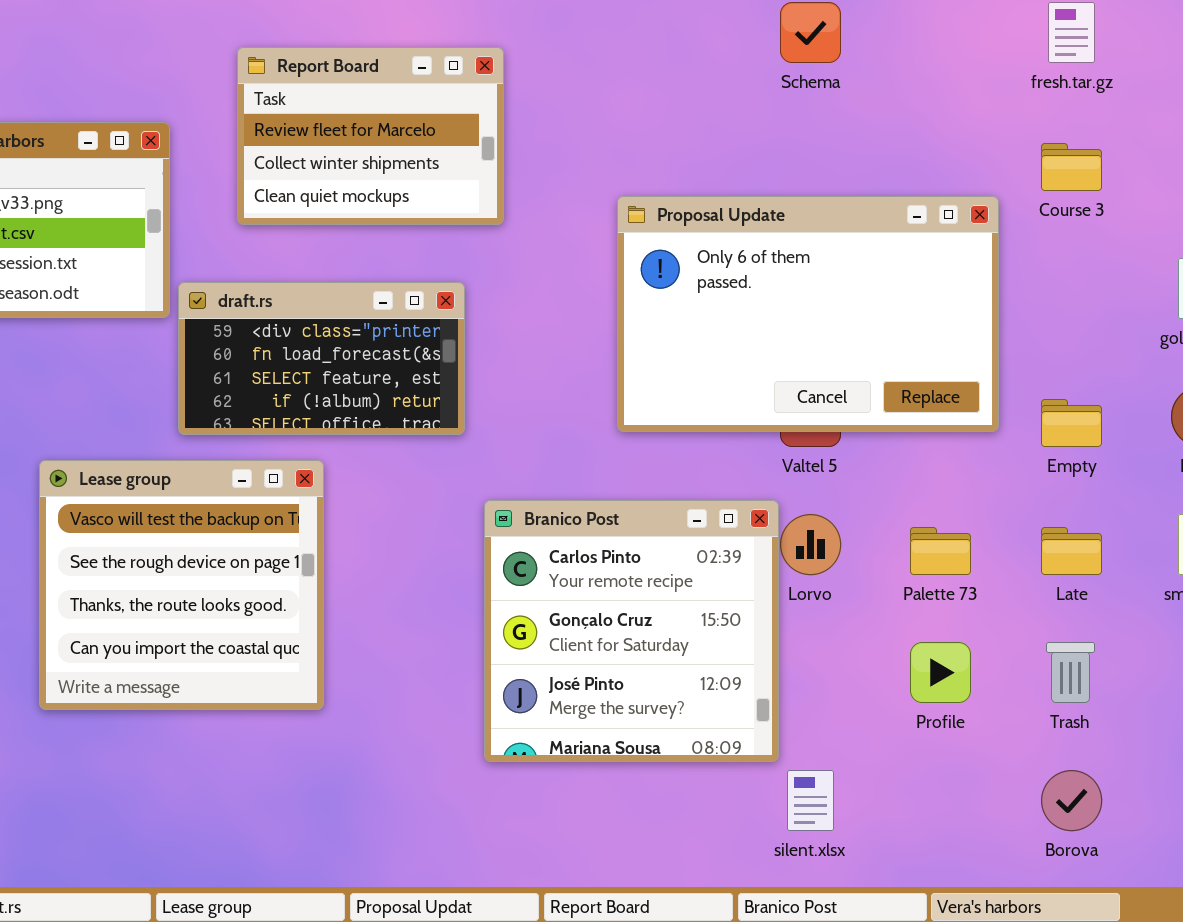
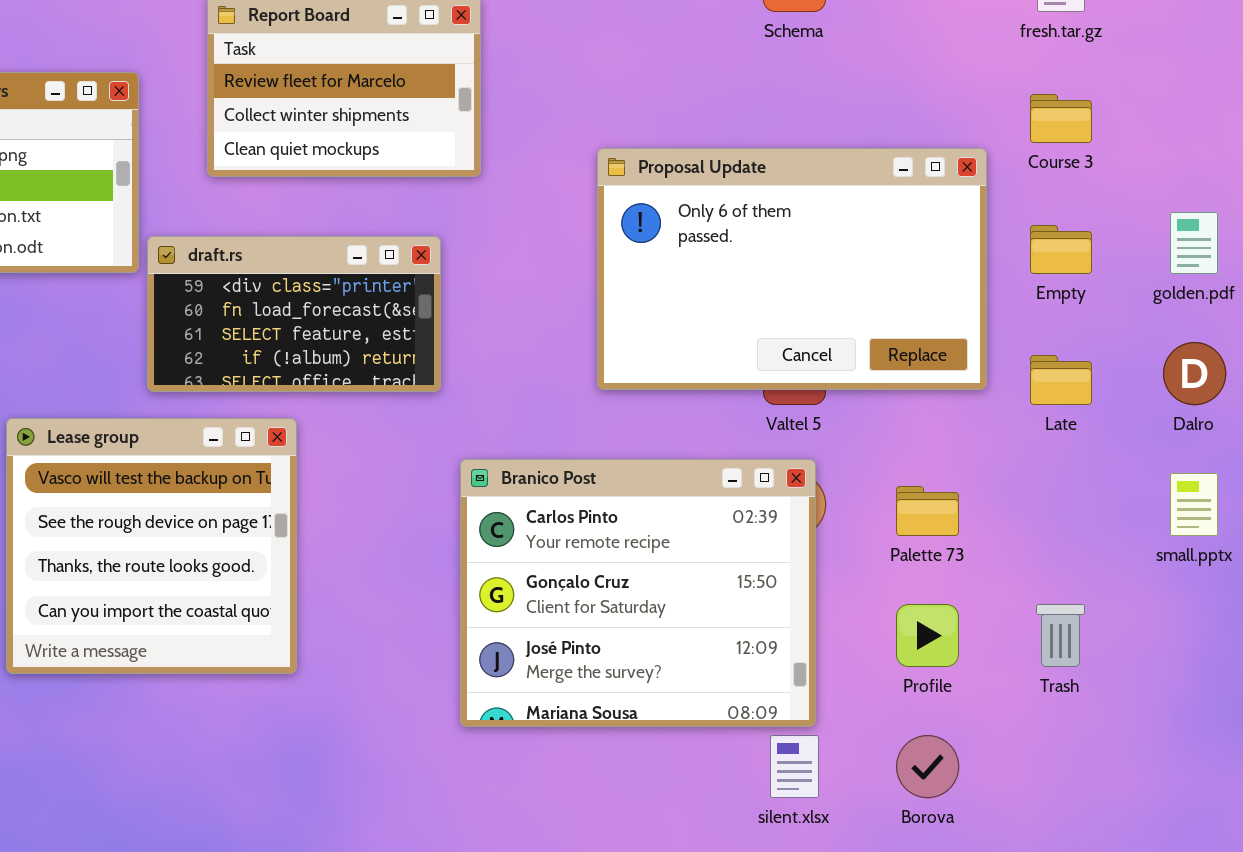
Empty: [1041,399,1102,447] -> [1030,225,1092,274], moved
Branico Post: [484,500,779,762] -> [460,459,816,727], resized
Late: [1041,527,1102,575] -> [1030,355,1092,405], moved
Borova: [1041,770,1102,831] -> [896,735,959,798], moved

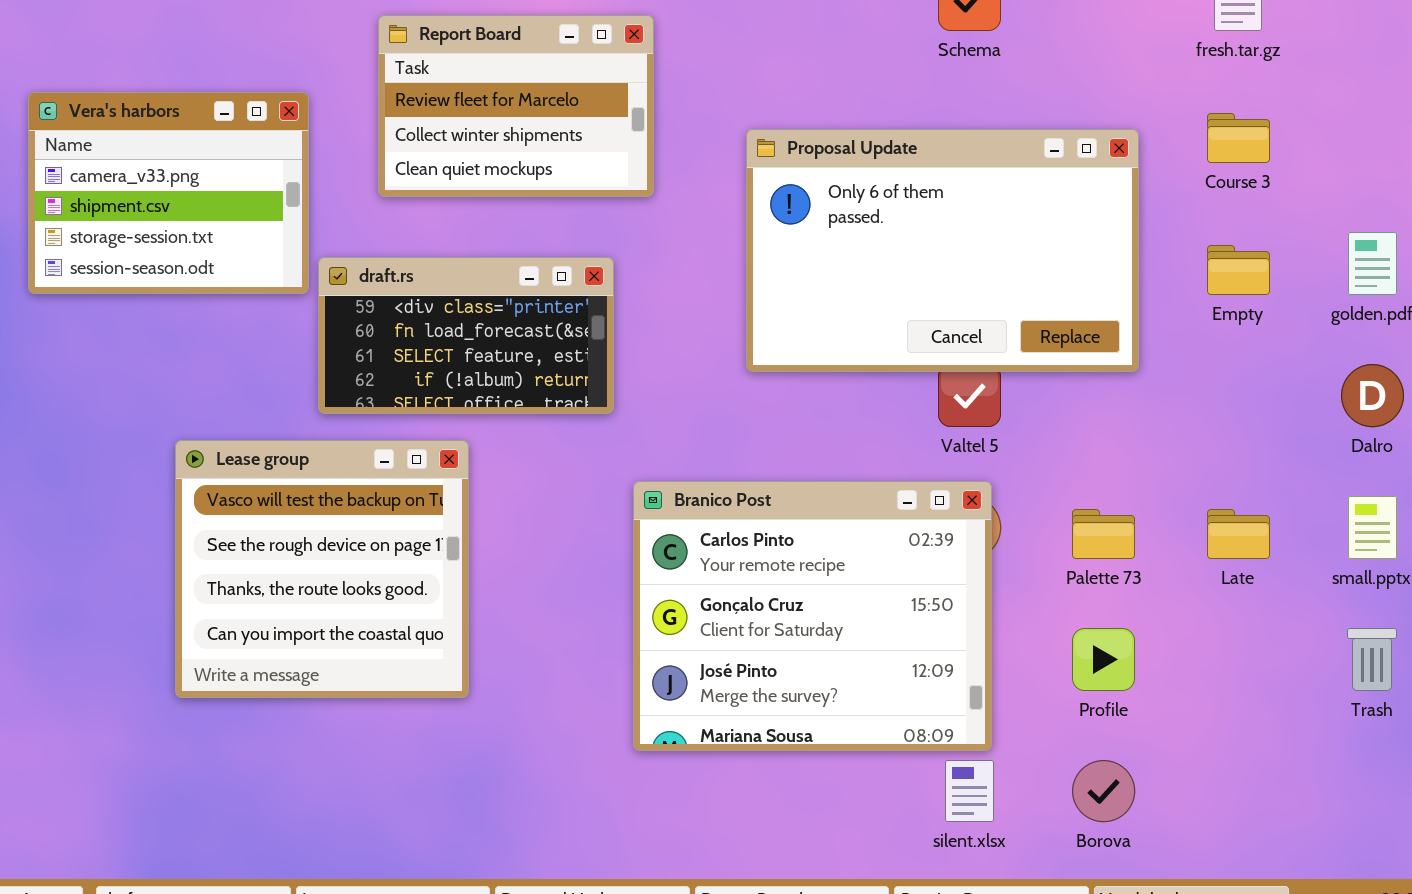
Proposal Update: [597,148,987,390] -> [746,129,1139,372], moved
Late: [1030,355,1092,405] -> [1207,509,1270,559], moved
Trash: [1036,604,1085,667] -> [1347,628,1397,691], moved

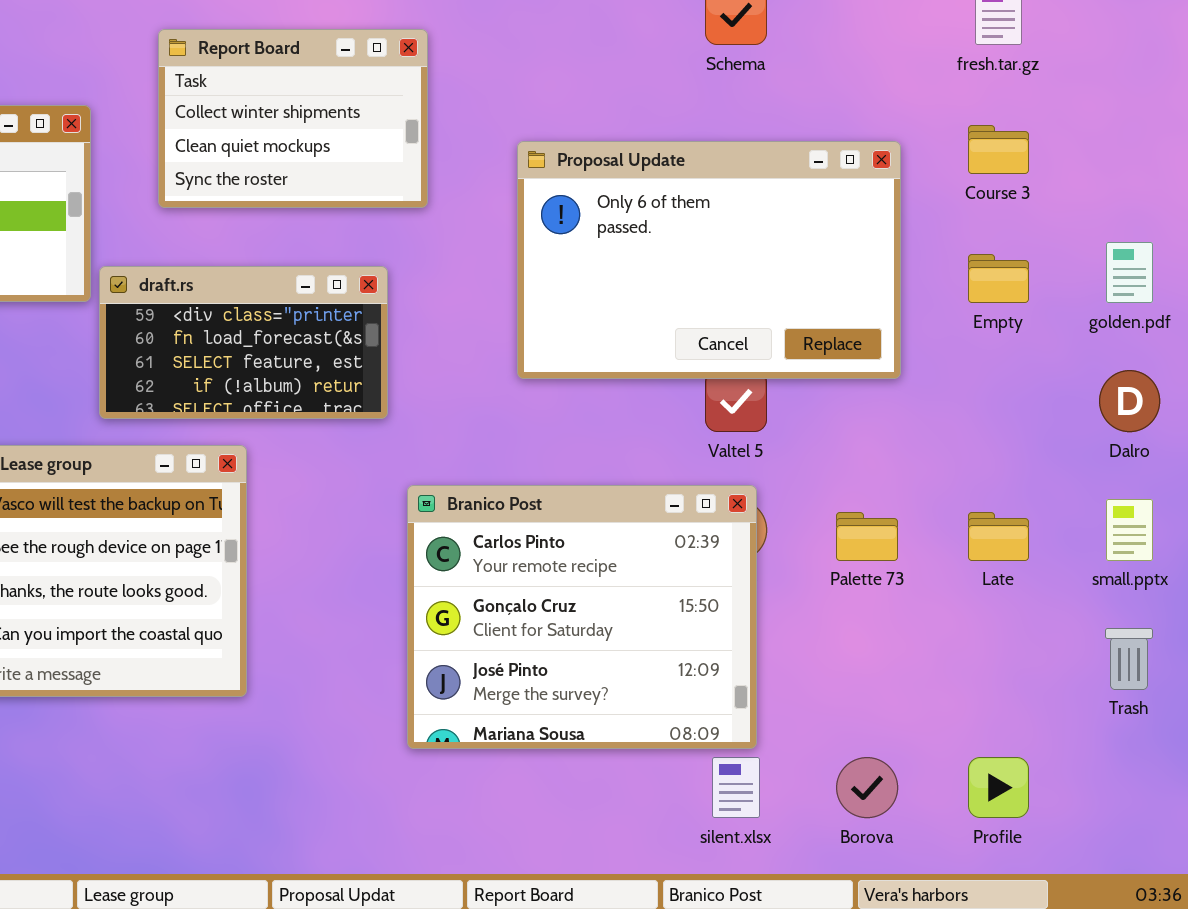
Report Board: [378,15,654,197] -> [158,29,428,208], scrolled down 1 row
Profile: [1072,628,1135,691] -> [968,757,1029,818], moved

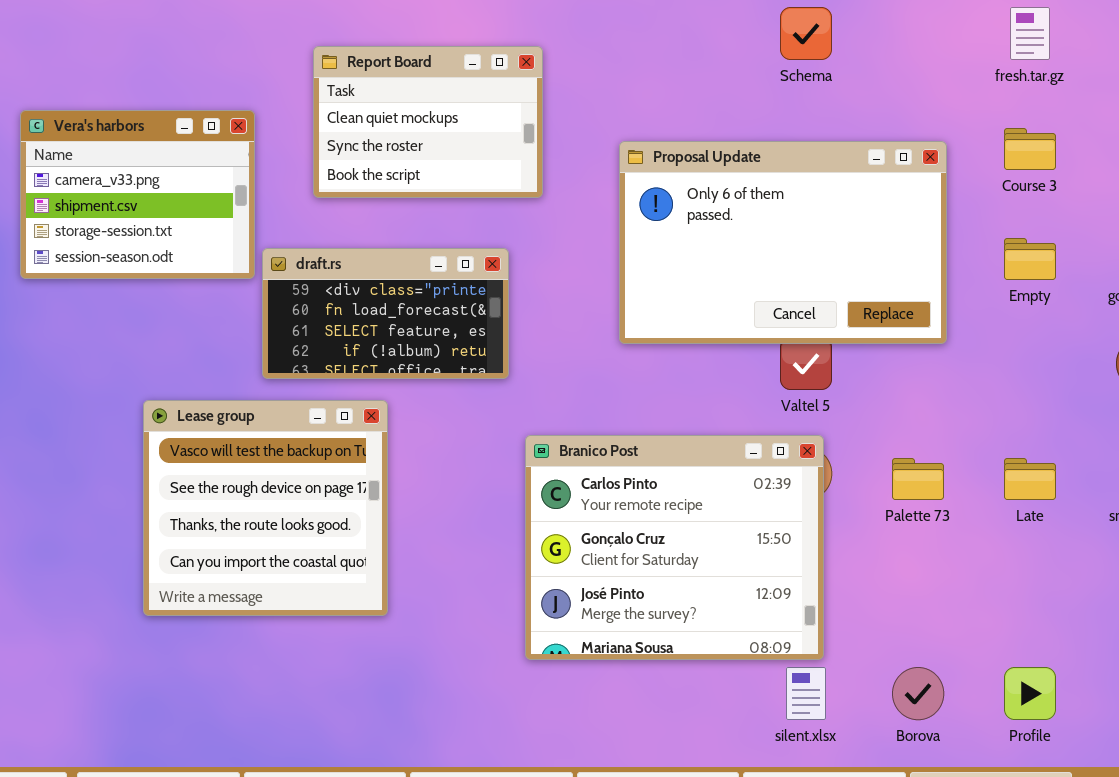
Report Board: [158,29,428,208] -> [313,46,543,198], scrolled down 1 row

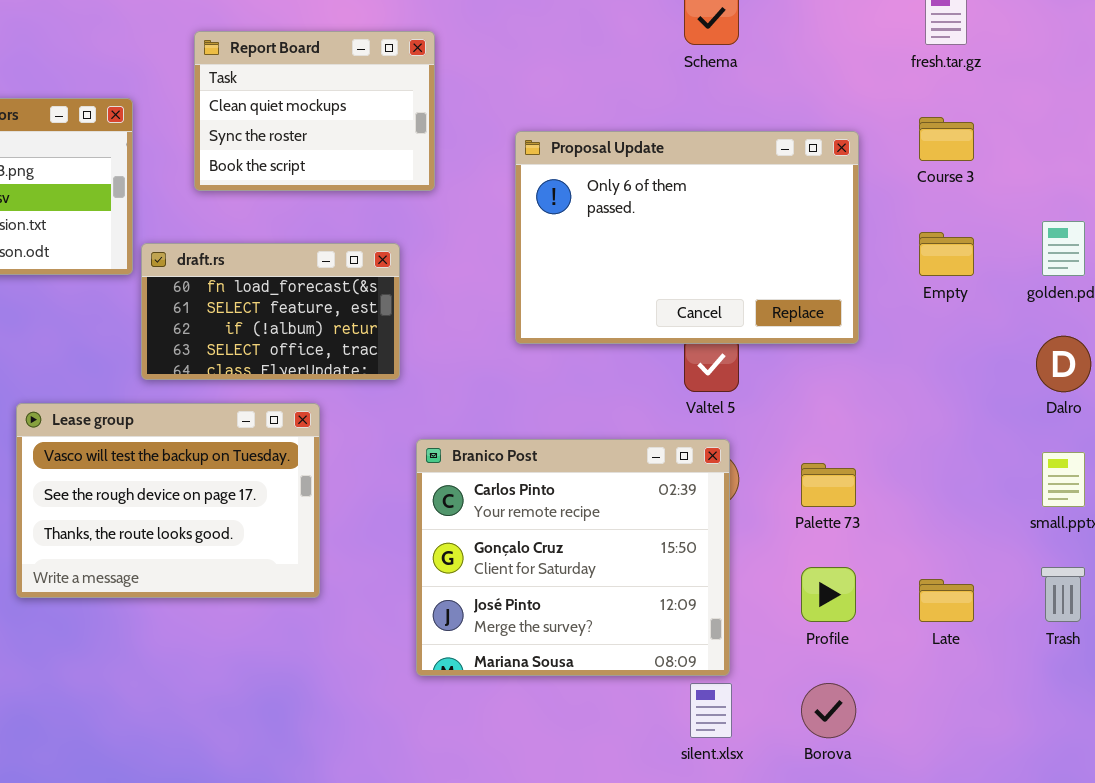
draft.rs: [262,248,509,379] -> [141,243,400,380], scrolled down 1 row
Lease group: [143,400,388,616] -> [16,403,320,598], resized
Late: [1004,458,1056,500] -> [919,579,974,622], moved
Profile: [1004,667,1056,720] -> [801,567,856,622], moved

